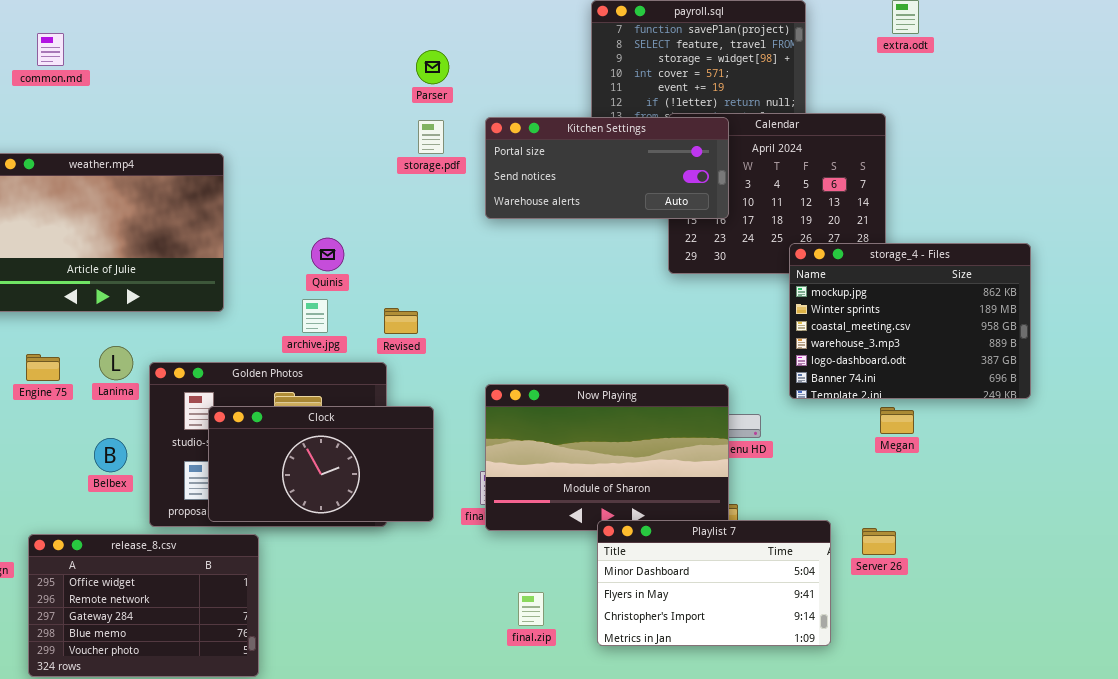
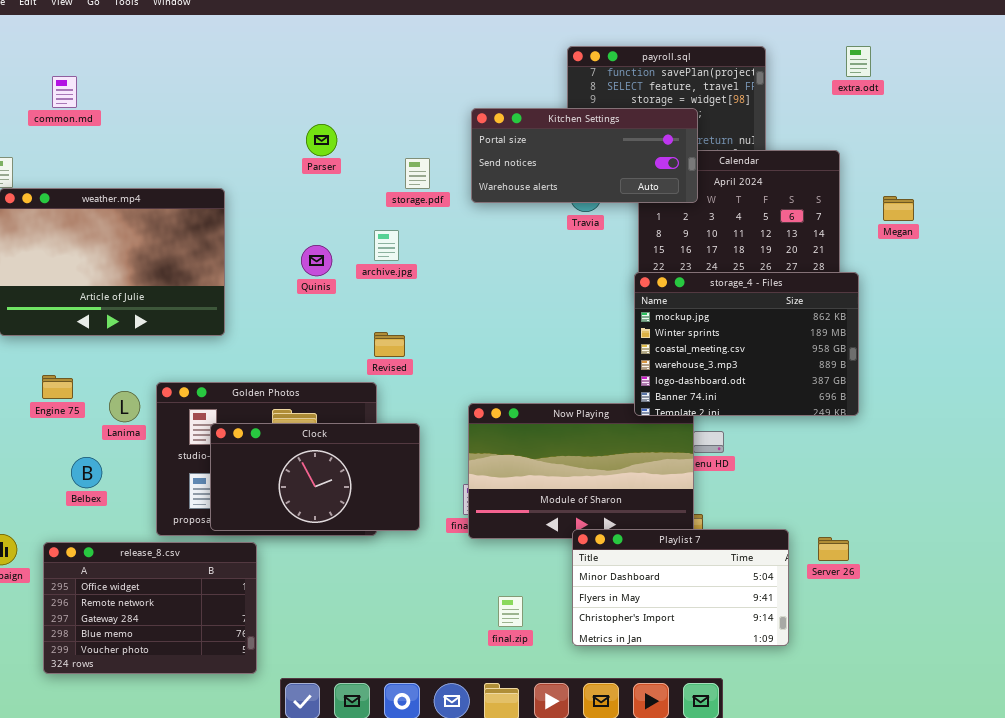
Parser: [416,50,449,84] -> [306,124,337,156], moved
Kitchen Settings: [485,117,729,219] -> [471,108,698,203], moved
Quinis: [311,238,344,271] -> [301,245,332,276], moved
storage_4 - Files: [789,243,1031,399] -> [634,272,859,416], moved
archive.jpg: [302,299,328,333] -> [374,230,399,261], moved
Lanima: [99,346,133,380] -> [109,391,140,422], moved
Megan: [880,407,914,434] -> [883,196,914,221], moved
Belbex: [94,438,127,472] -> [71,457,102,488], moved

